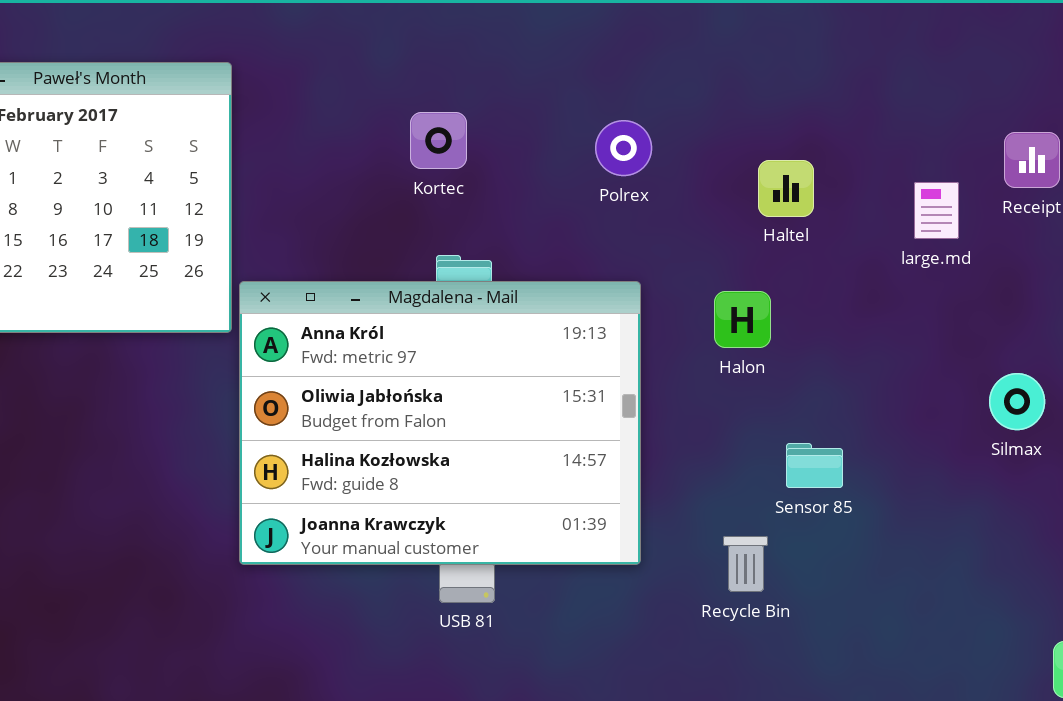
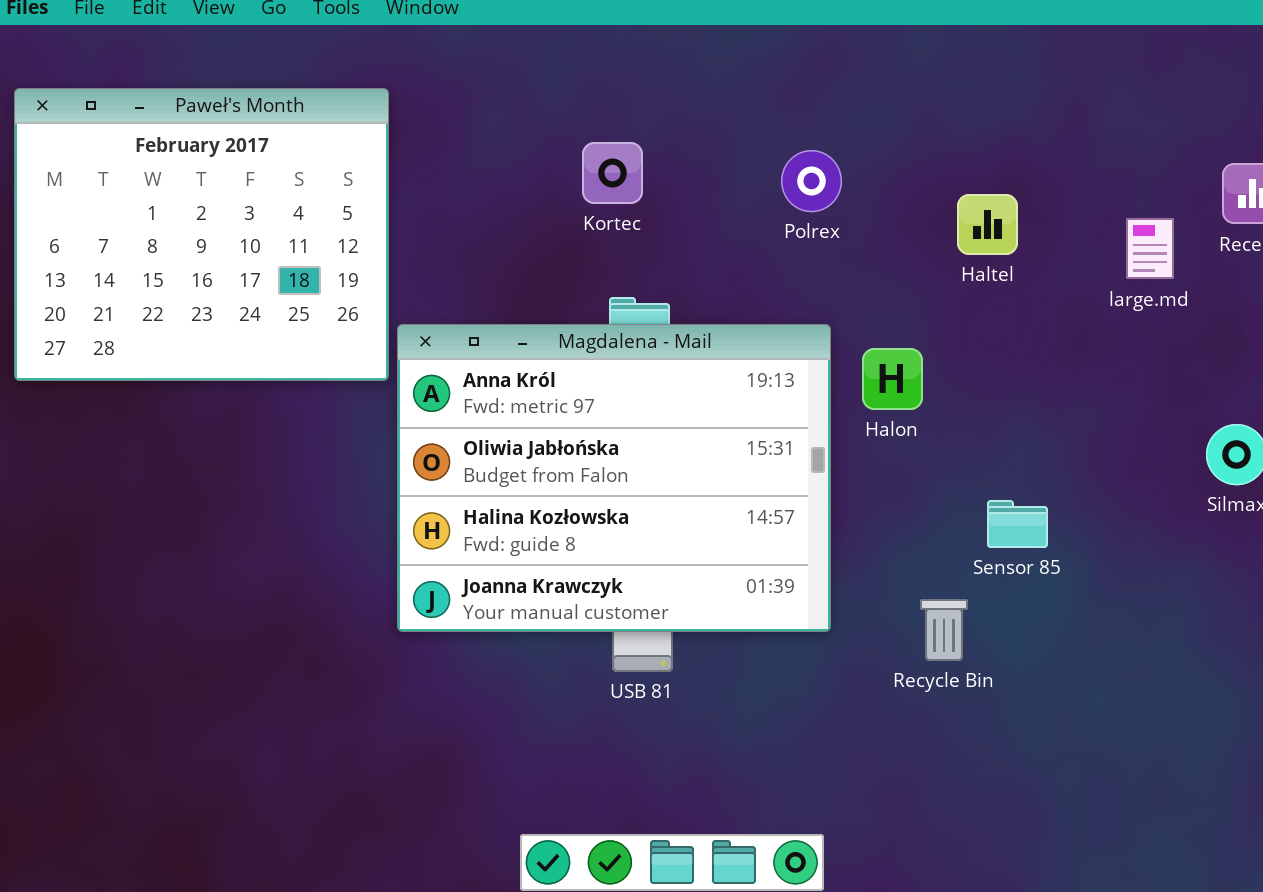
Halon: [714,291,771,348] -> [862,348,923,410], moved

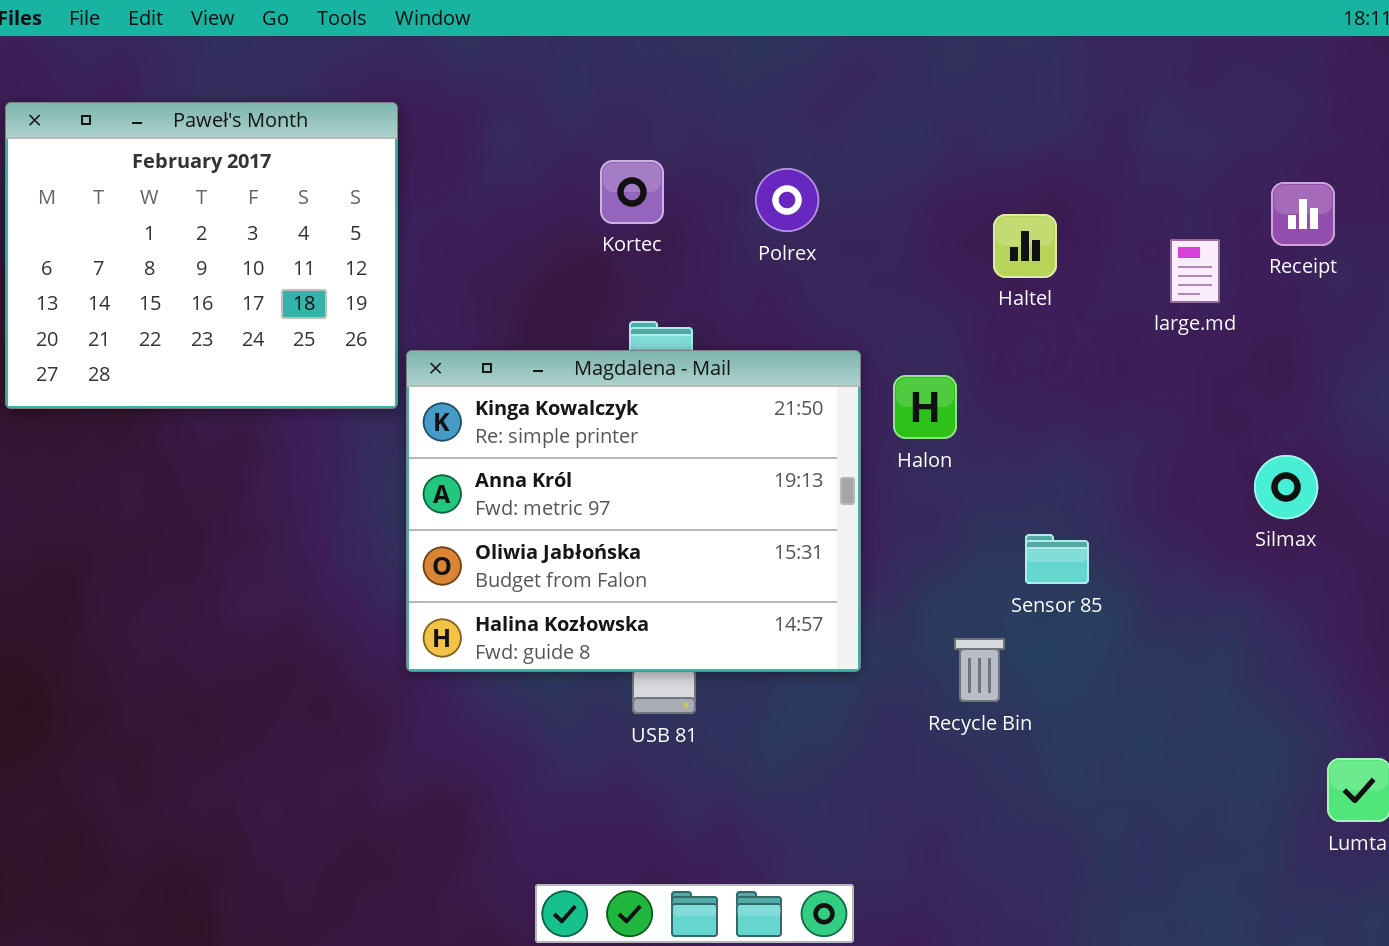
Polrex: [781,150,842,212] -> [755,168,819,232], moved
Magdalena - Mail: [397,324,831,632] -> [406,350,861,672], scrolled up 1 row

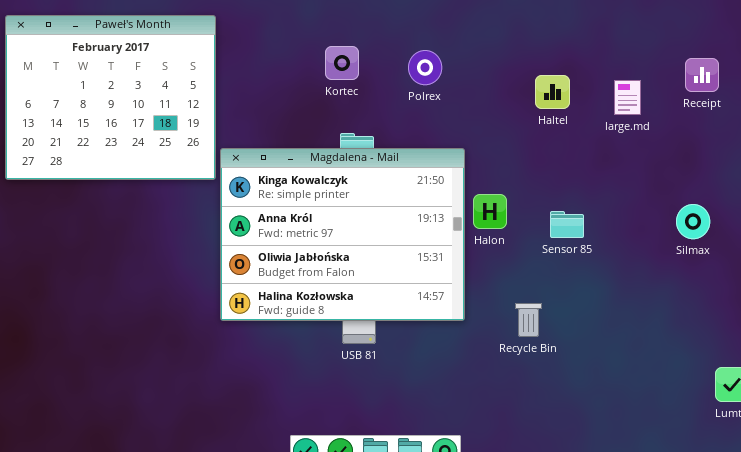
large.md: [1170,239,1220,303] -> [614,80,641,115], moved
Halon: [893,375,957,439] -> [473,194,507,229], moved
Sensor 85: [1025,534,1089,584] -> [550,211,584,238], moved

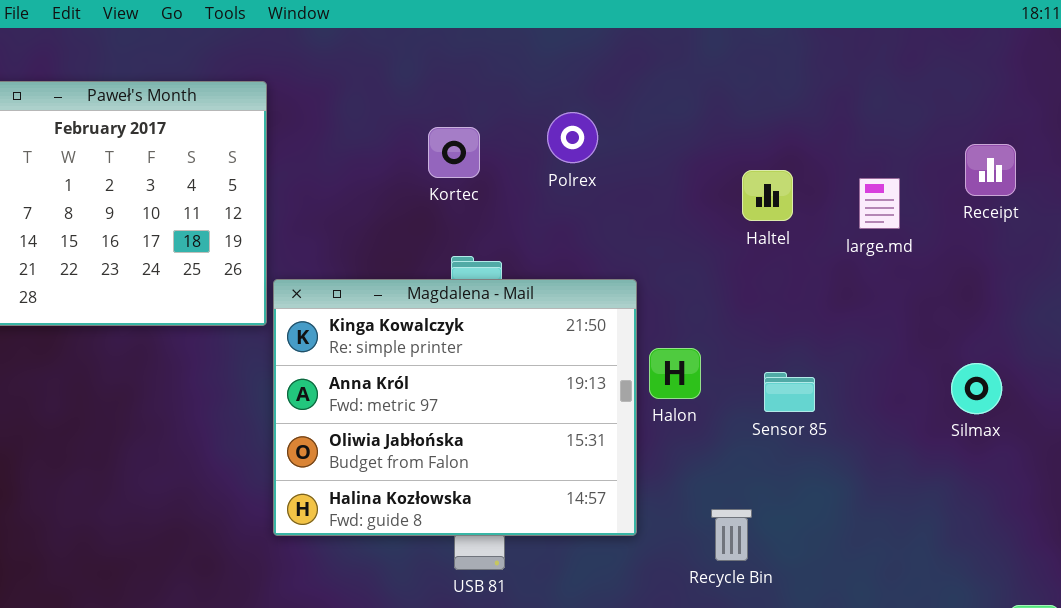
Polrex: [408,50,442,85] -> [547,112,598,163], moved

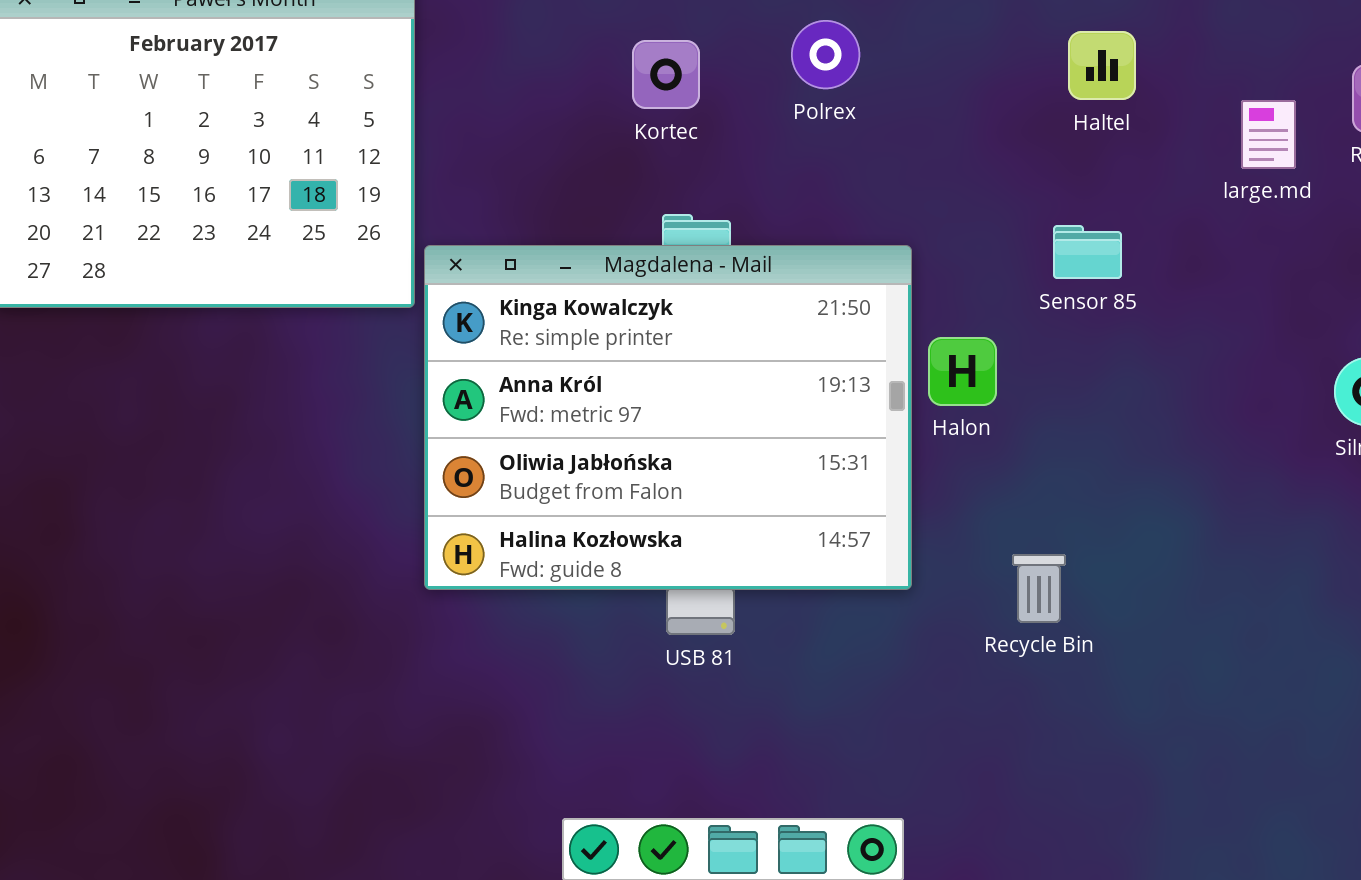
Haltel: [742,170,793,221] -> [1068,31,1136,100], moved
large.md: [859,178,900,229] -> [1241,100,1296,169], moved
Sensor 85: [764,372,815,412] -> [1053,225,1122,279], moved

